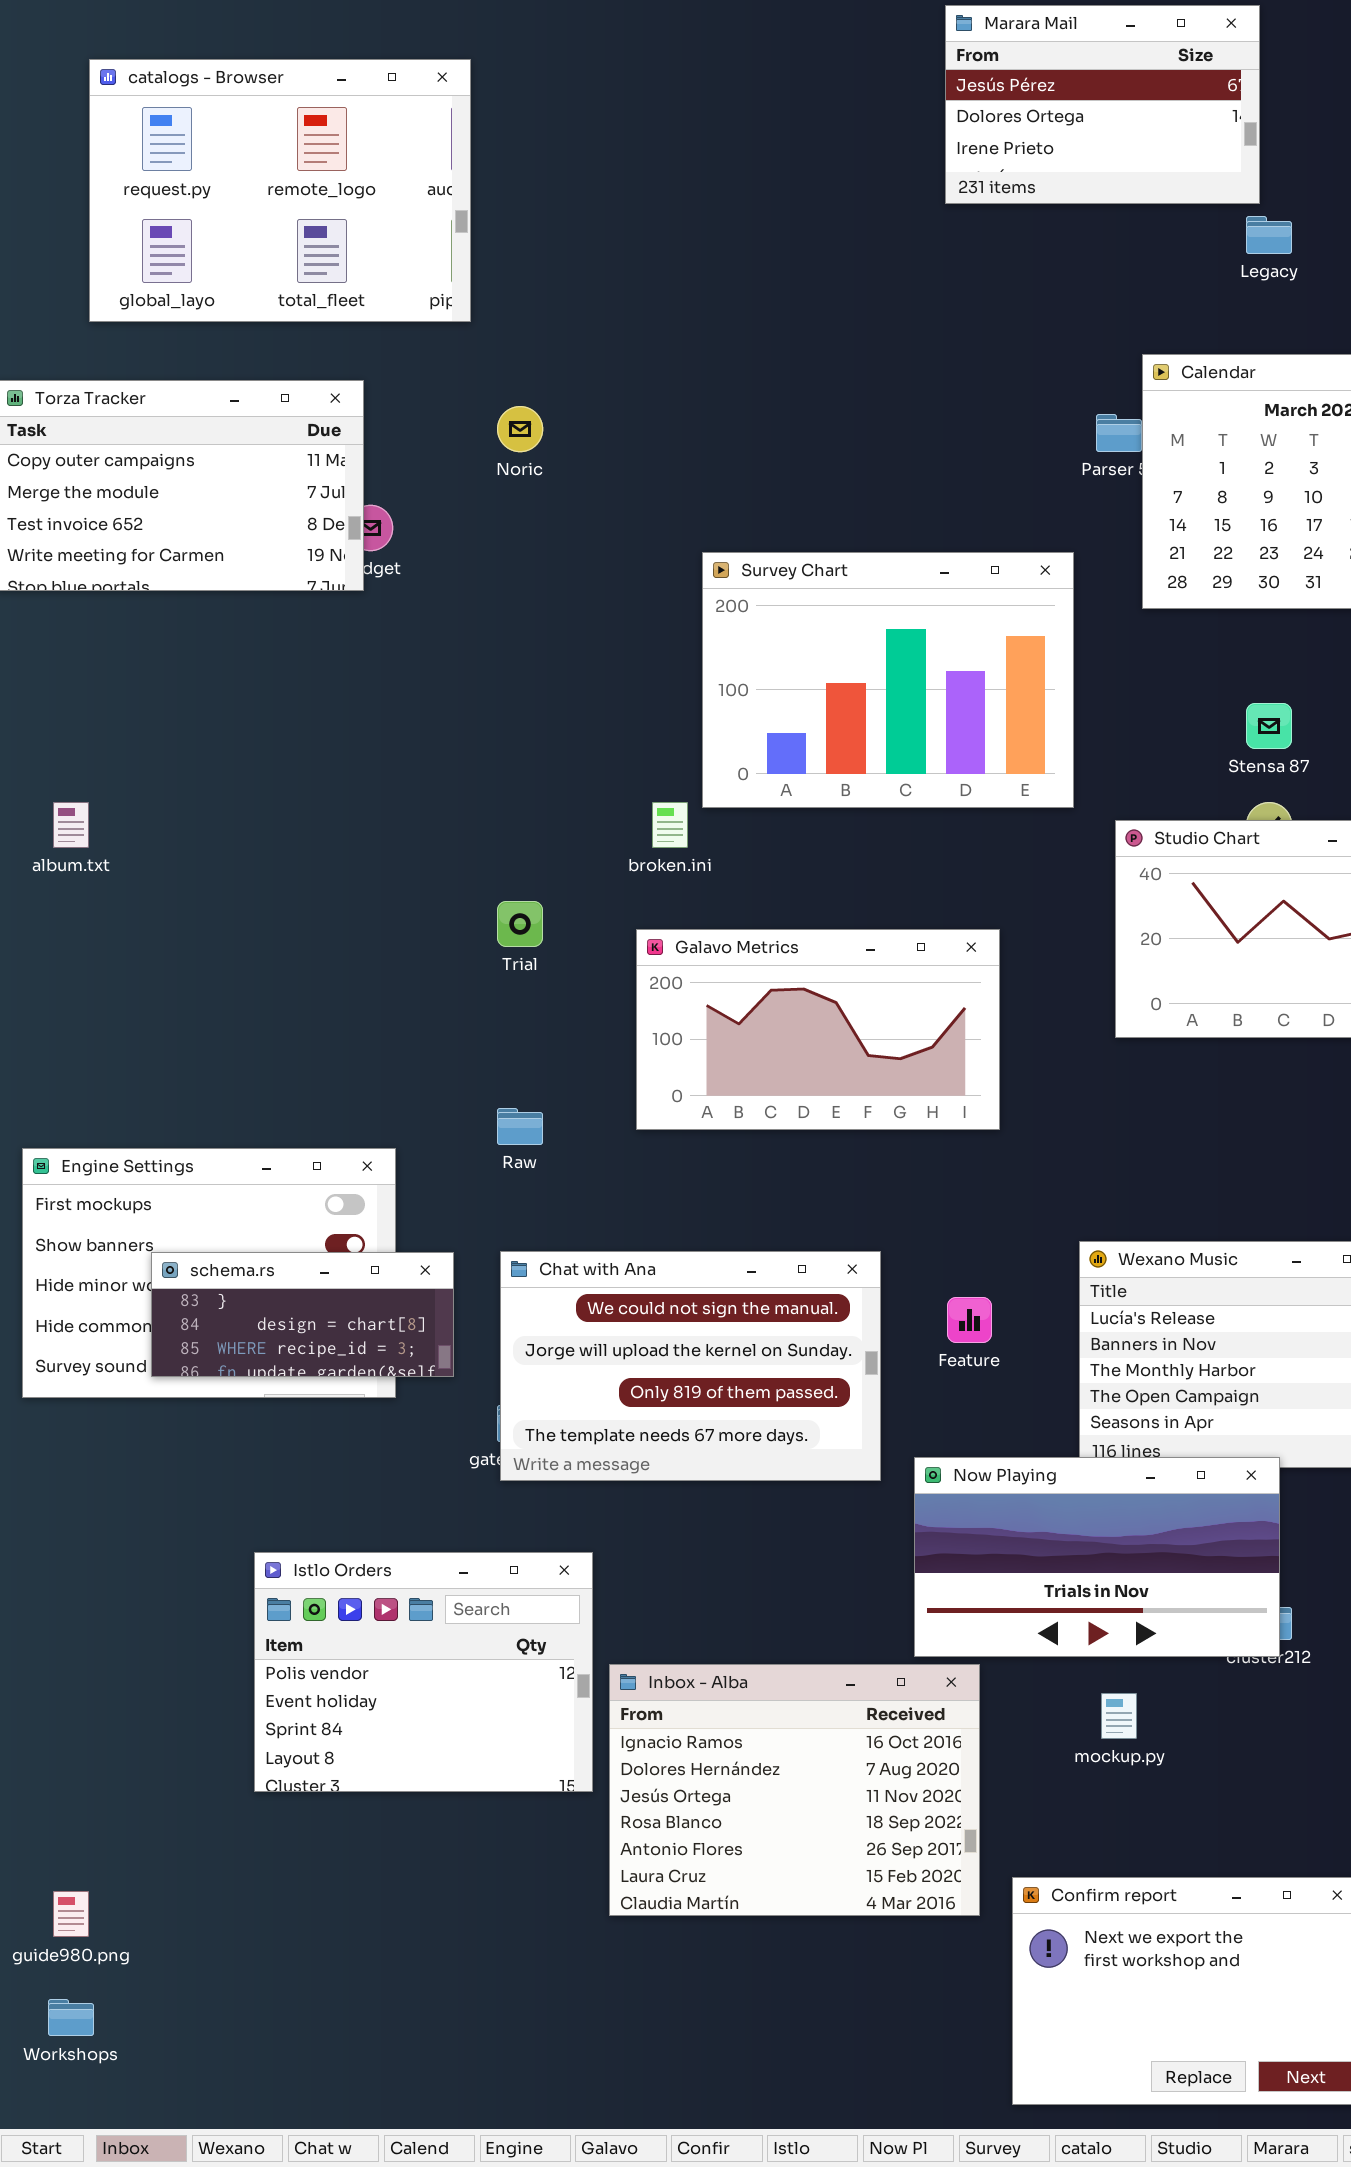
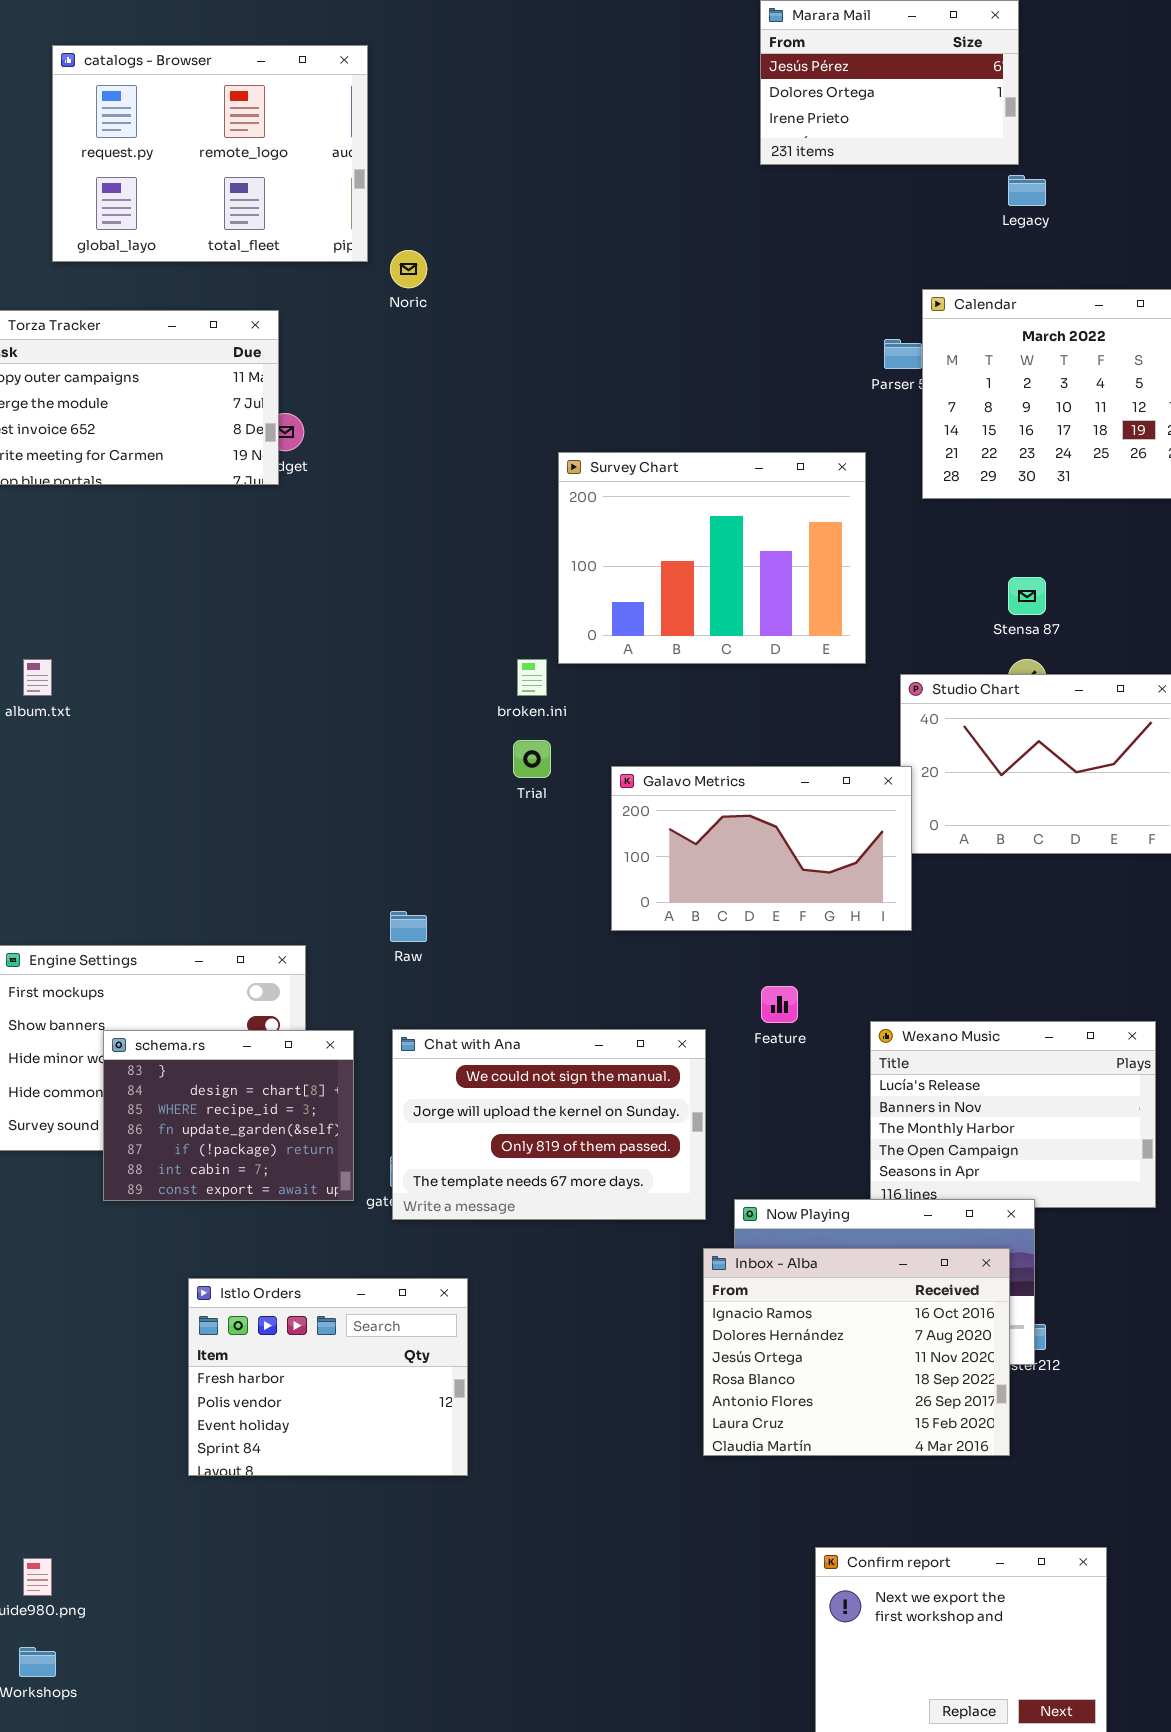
Noric: [497,406,543,452] -> [390,250,427,288], moved
Trial: [497,901,543,947] -> [513,740,551,778], moved
Galavo Metrics: [636,929,1000,1130] -> [611,766,912,931], moved
schema.rs: [151,1252,454,1377] -> [103,1030,354,1201], resized
Feature: [947,1297,992,1343] -> [761,986,798,1023], moved
Istlo Orders: [254,1552,593,1792] -> [188,1278,468,1476], scrolled up 1 row
Inbox - Alba: [609,1664,980,1916] -> [703,1248,1010,1456], moved

